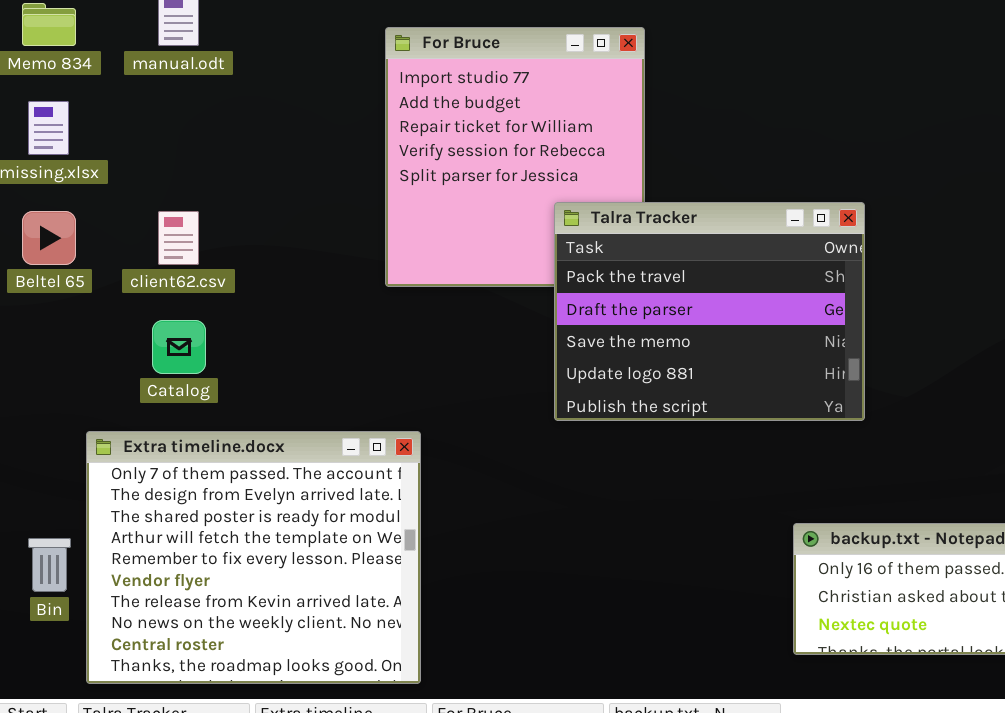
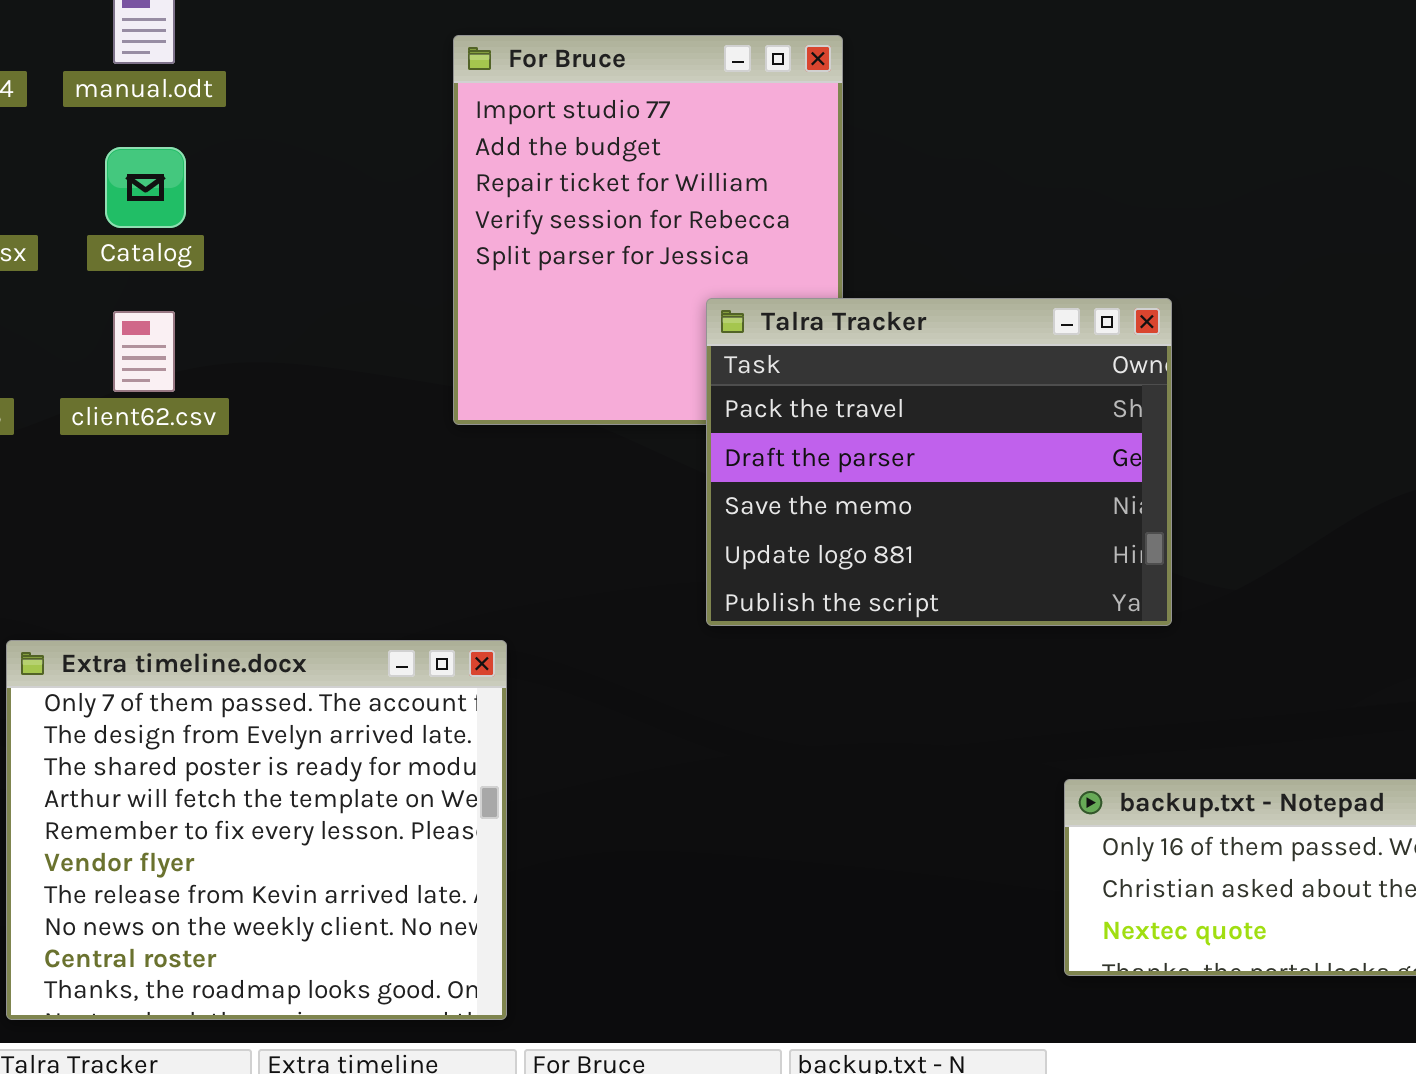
Catalog: [152,320,206,374] -> [105,147,186,228], moved

